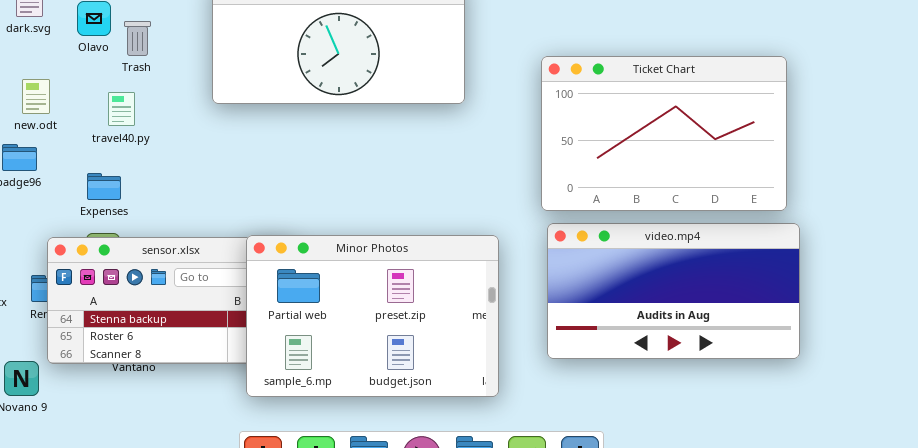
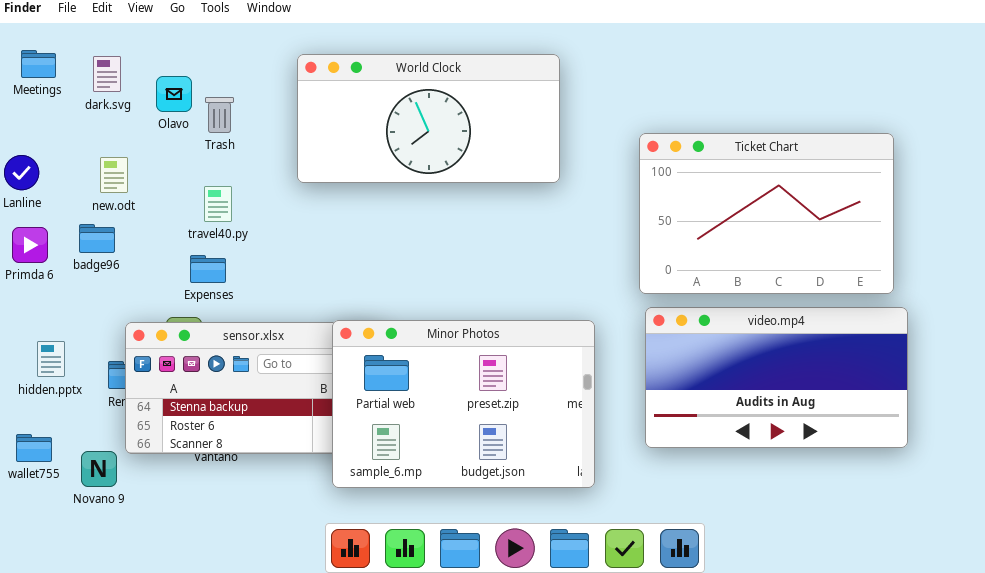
travel40.py: [108,92,135,126] -> [204,186,232,222], moved
Expenses: [87,173,121,200] -> [190,255,226,283], moved

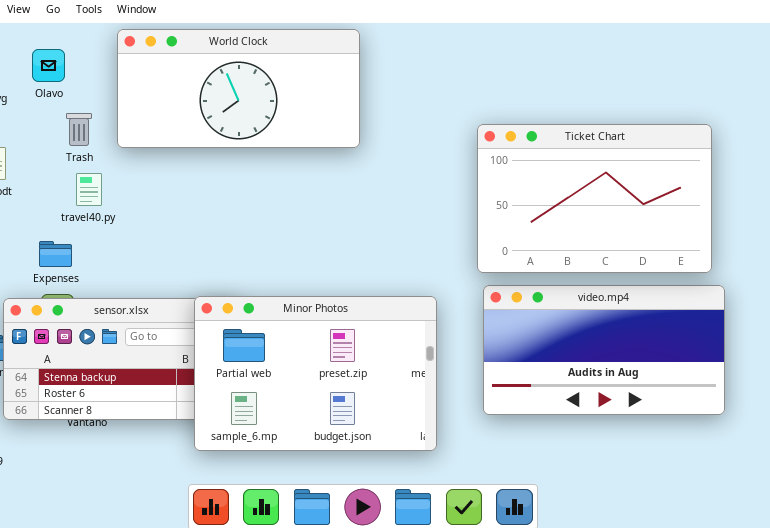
World Clock: [297,54,560,183] -> [117,29,360,148], moved
Olavo: [156,76,192,112] -> [32,49,65,82], moved
Trash: [205,97,234,133] -> [66,113,92,146], moved
Expenses: [190,255,226,283] -> [39,241,72,267], moved

